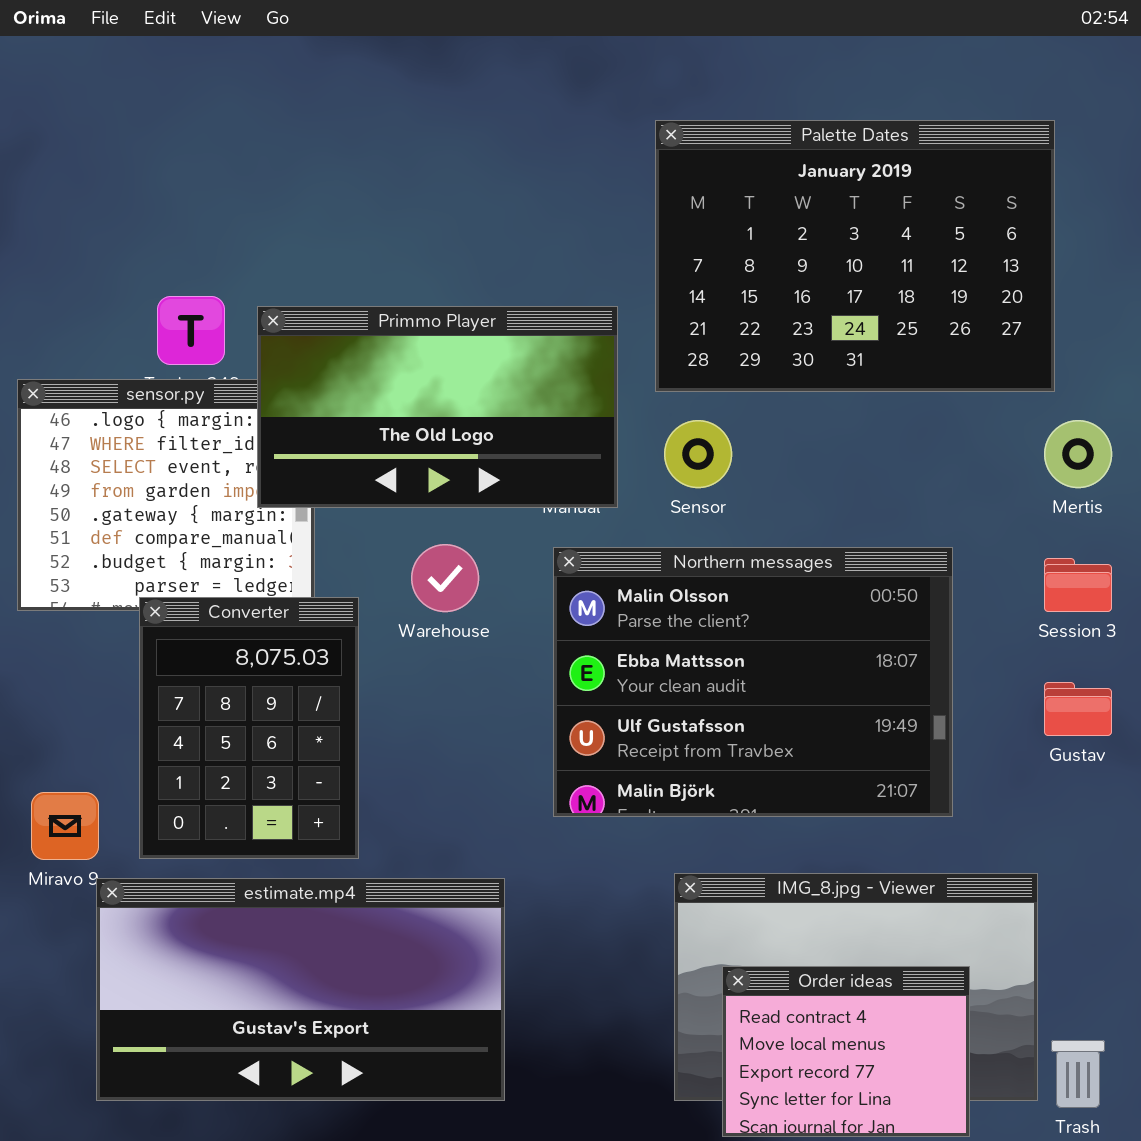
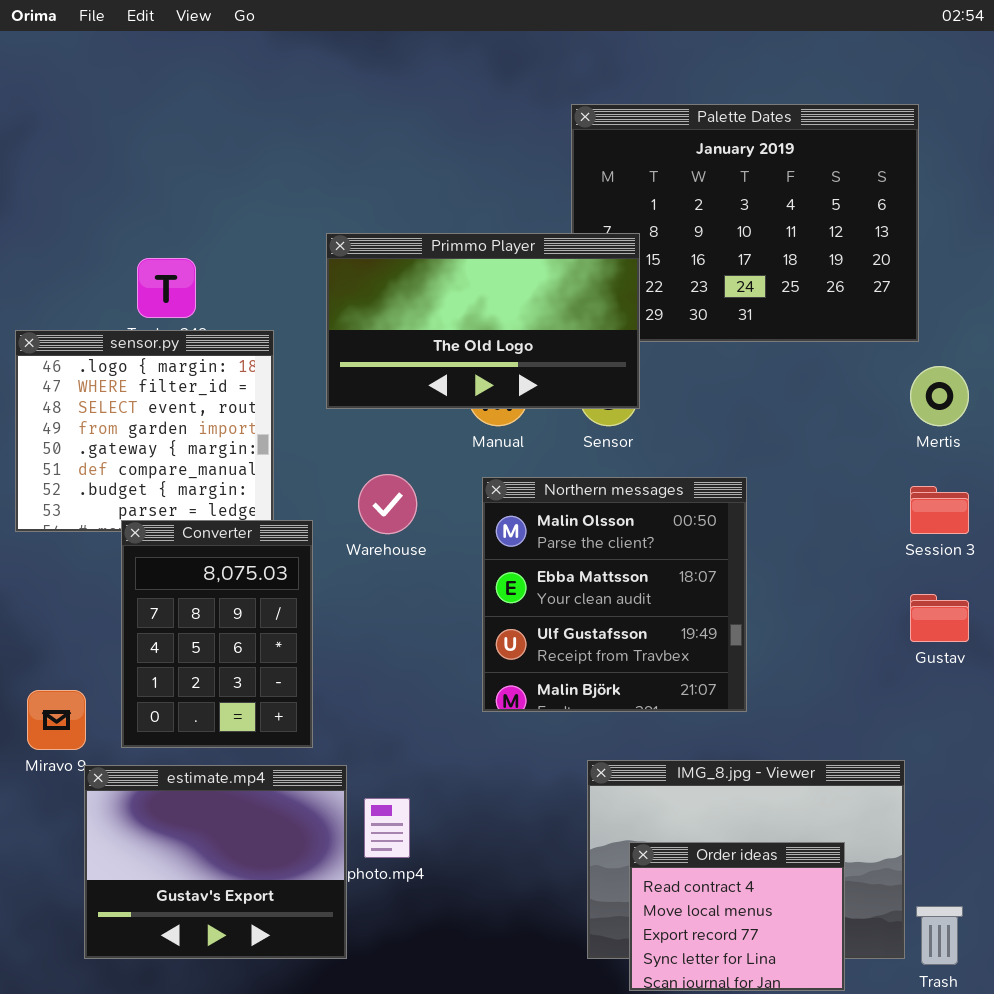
Primmo Player: [257,306,618,508] -> [326,233,640,409], moved
Northern messages: [553,547,953,817] -> [482,477,747,712], resized
estimate.mp4: [96,878,505,1101] -> [84,765,347,959], resized

